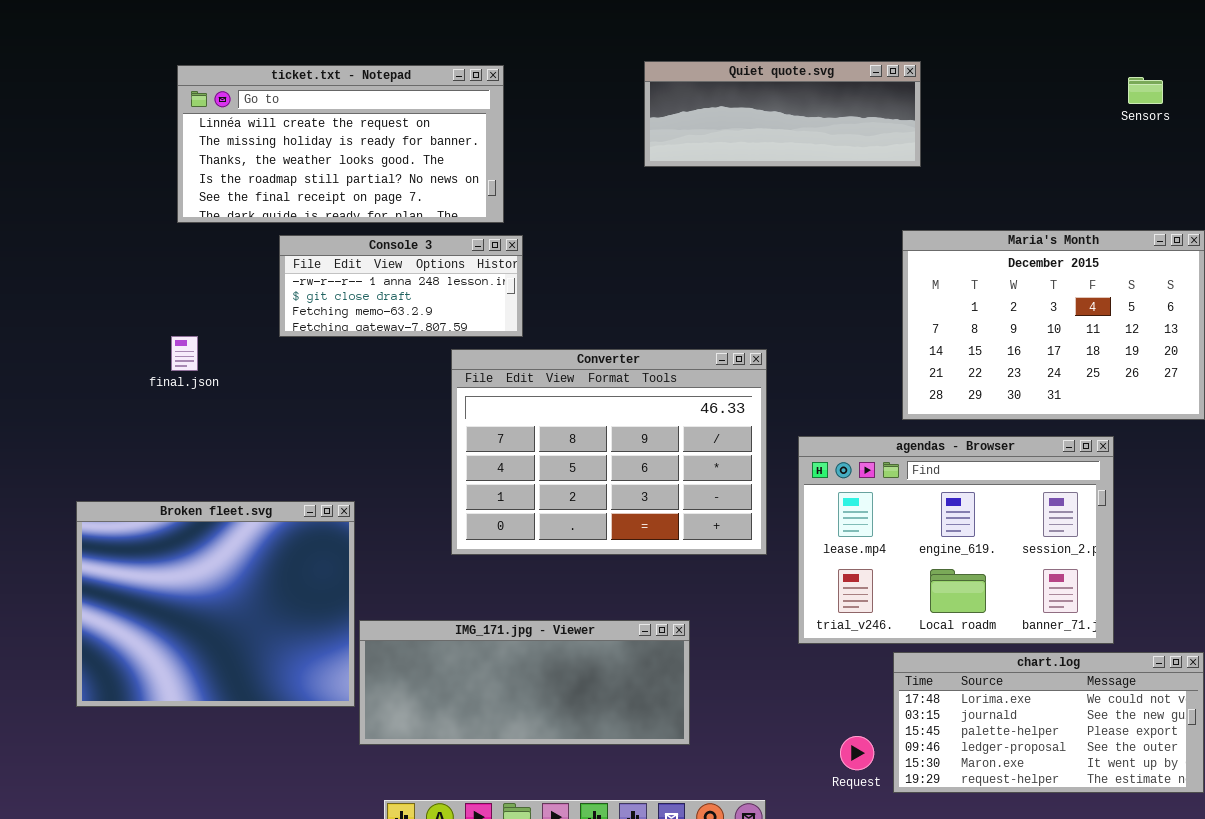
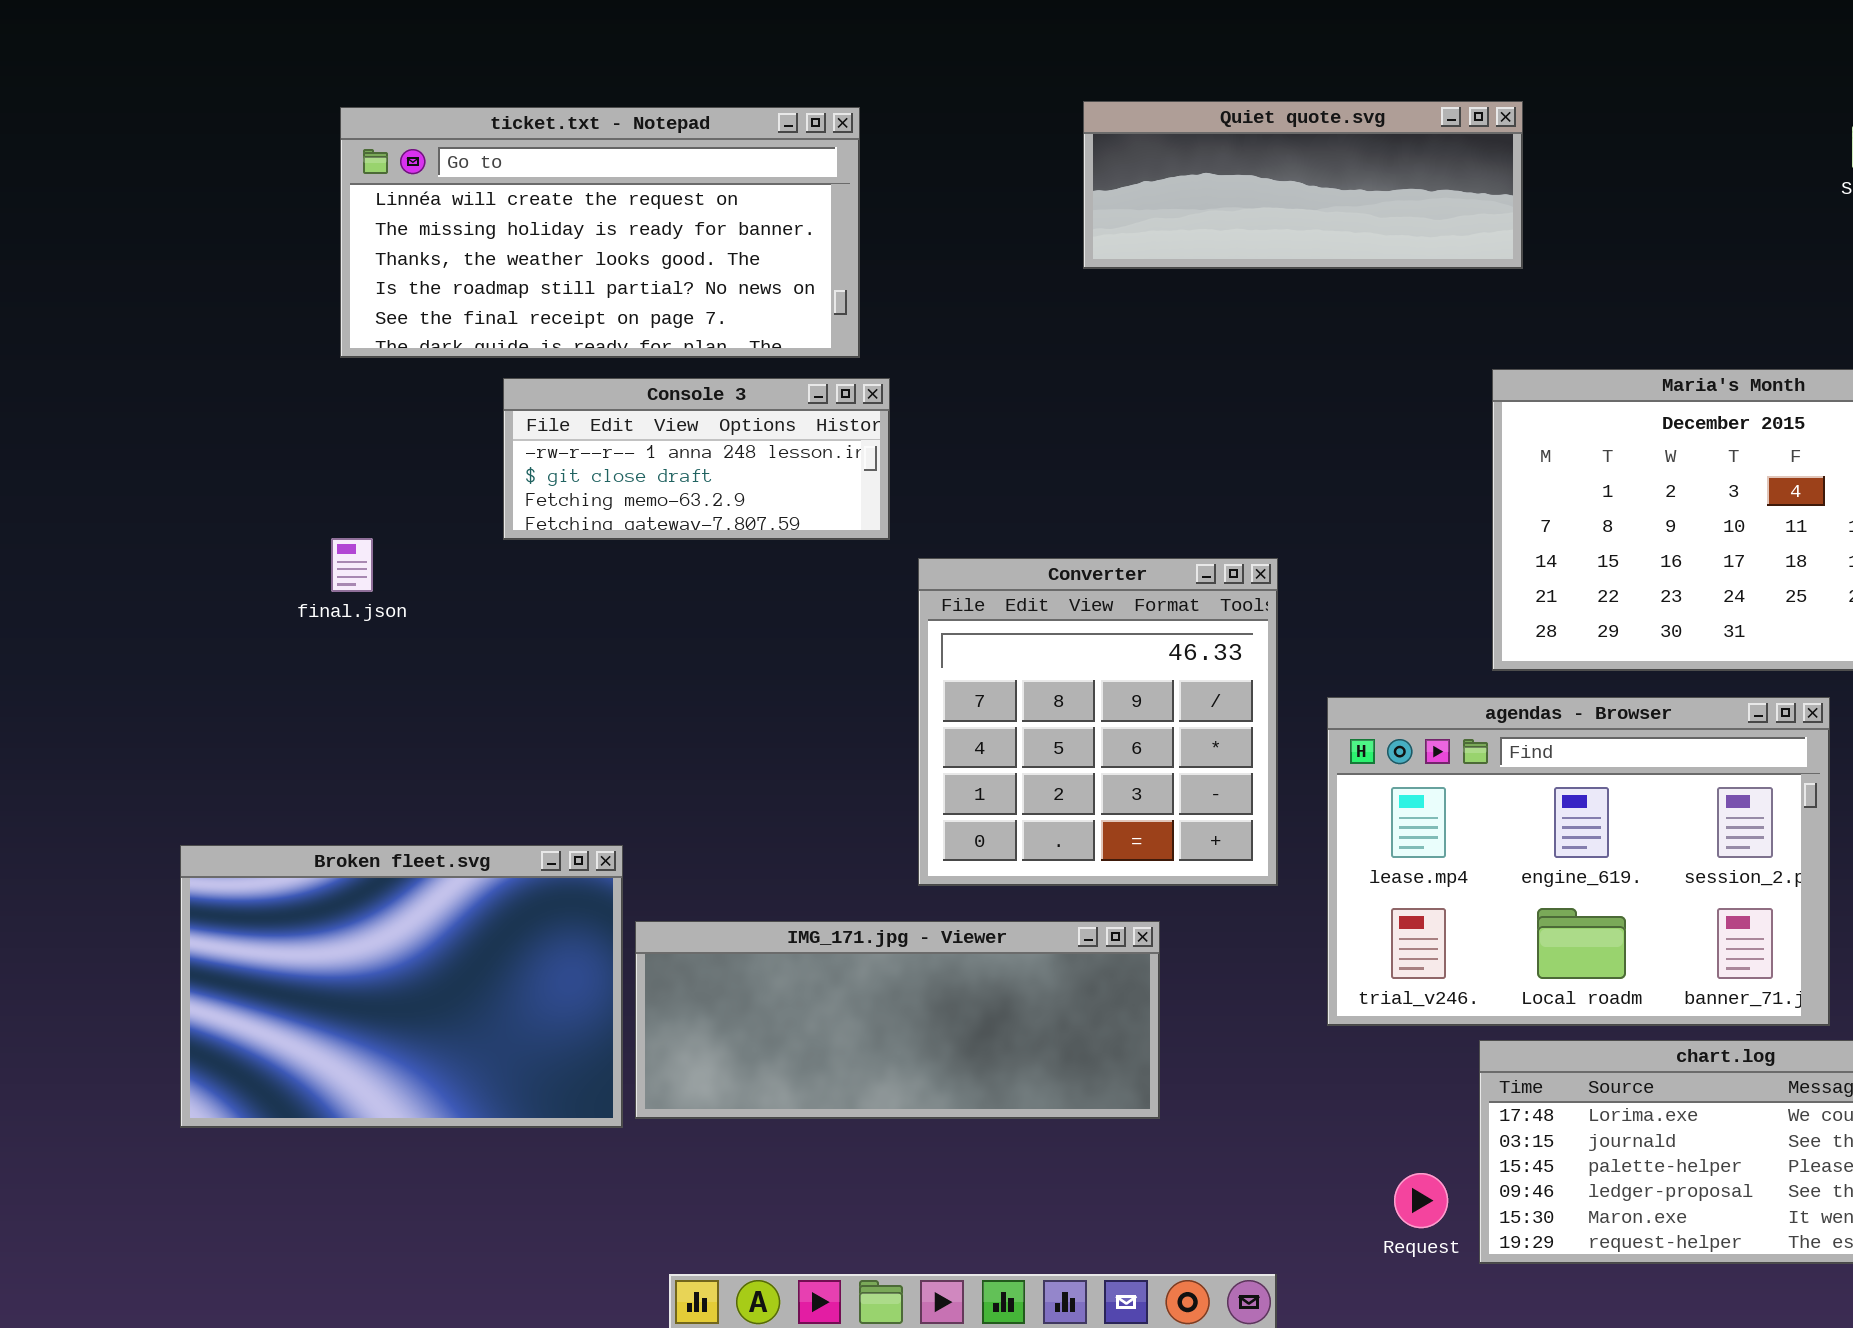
Converter: [451,349,767,555] -> [918,558,1278,886], resized
Broken fleet.svg: [76,501,355,707] -> [180,845,623,1128], resized
IMG_171.jpg - Viewer: [359,620,690,745] -> [635,921,1160,1119], moved

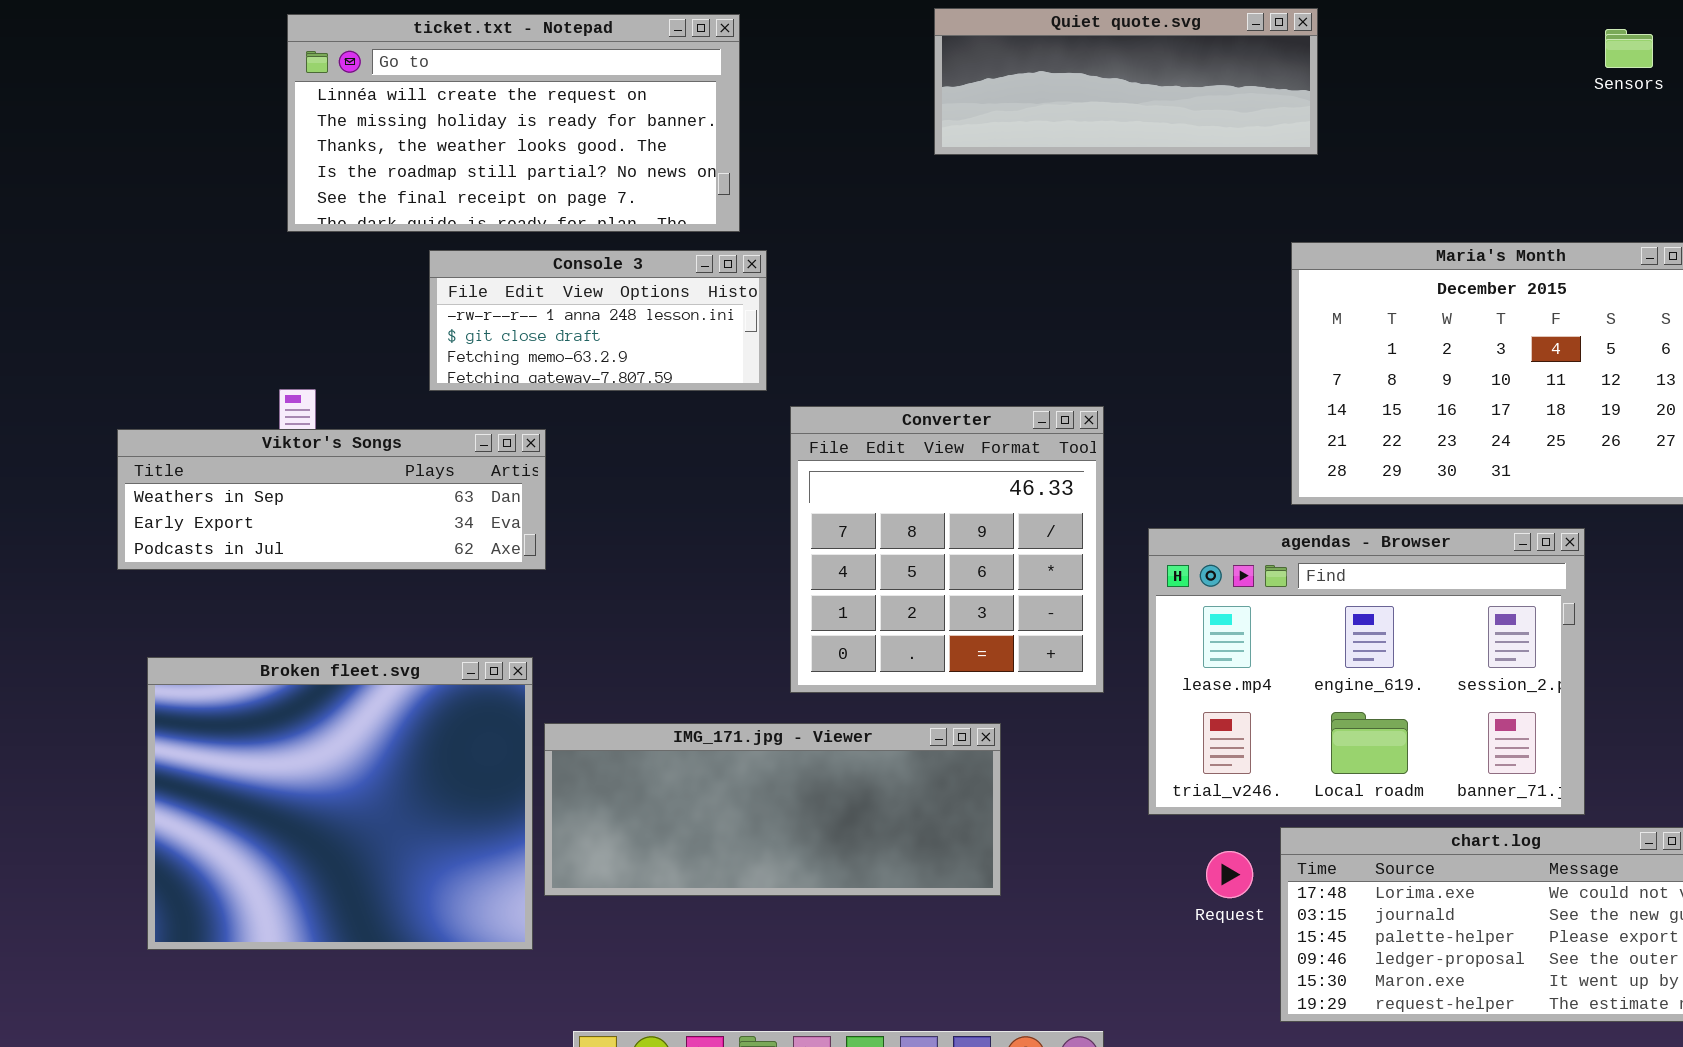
Viktor's Songs: none -> [117,429,546,570], opened
Broken fleet.svg: [180,845,623,1128] -> [147,657,533,950], resized
Request: [1394,1173,1448,1228] -> [1206,851,1253,898], moved

